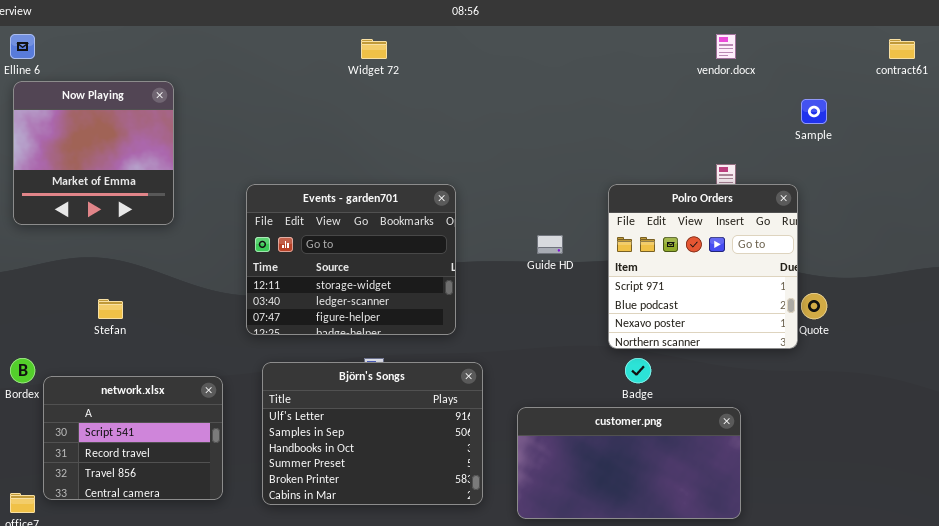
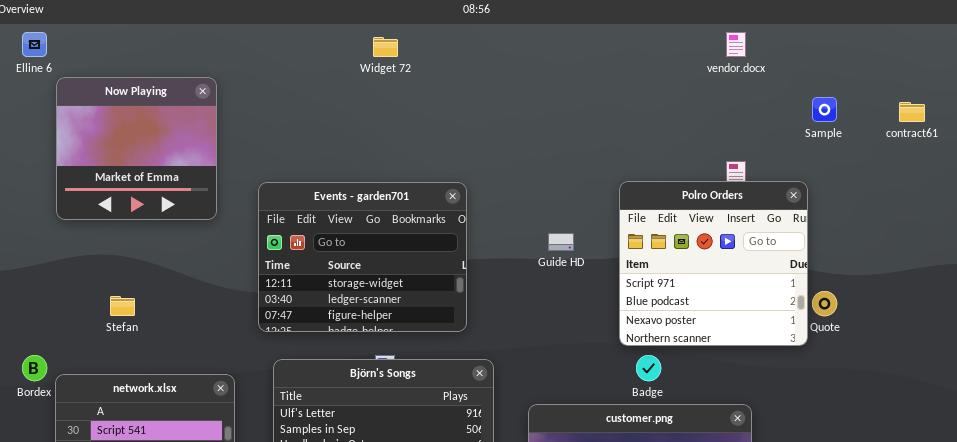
contract61: [889,39,915,59] -> [899,102,925,122], moved
Now Playing: [13,81,174,225] -> [56,77,217,220], moved

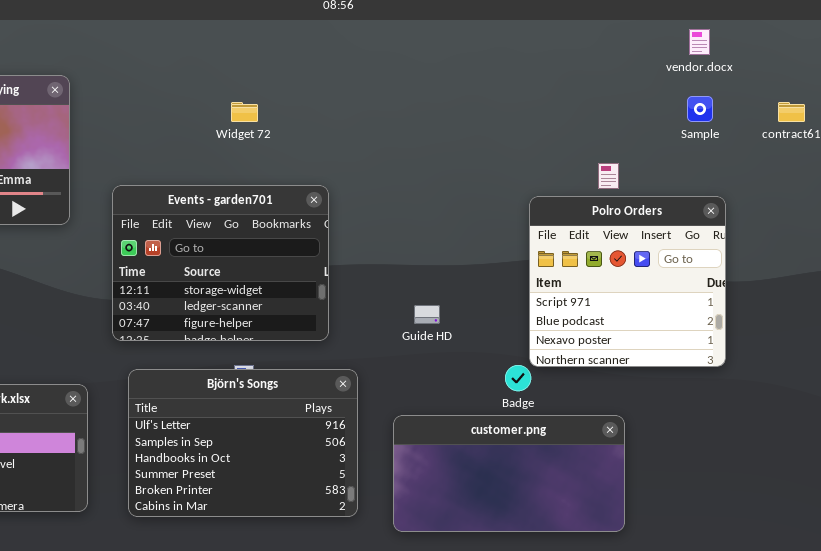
vendor.docx: [726,32,746,57] -> [689,29,710,55], moved
Widget 72: [373,37,398,57] -> [231,102,258,122], moved
Polro Orders: [619,181,808,346] -> [529,196,726,367], moved
Guide HD: [548,233,574,251] -> [414,305,440,324], moved

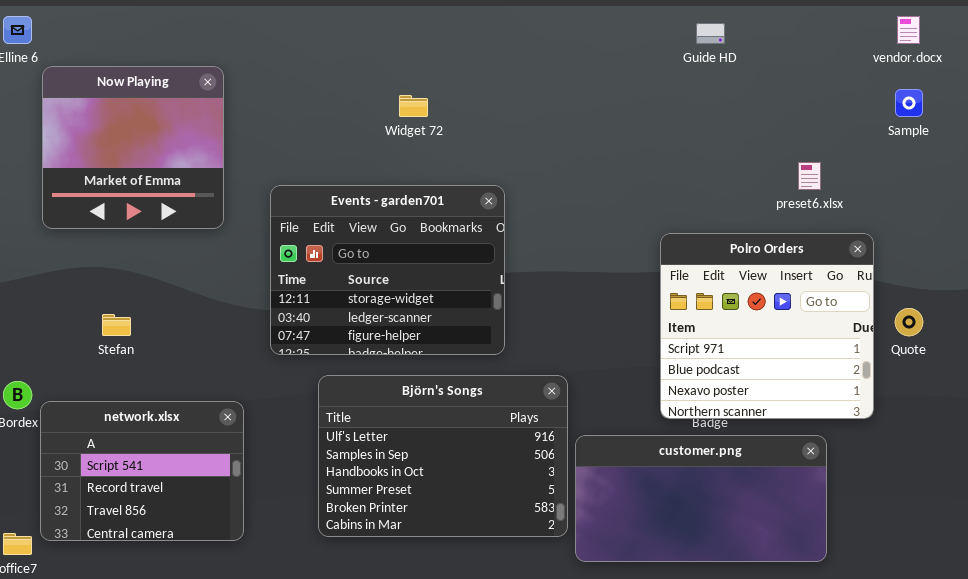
Polro Orders: [529,196,726,367] -> [660,233,874,419], moved
Guide HD: [414,305,440,324] -> [696,23,725,44], moved
Björn's Songs: [128,369,358,517] -> [318,375,568,537], moved

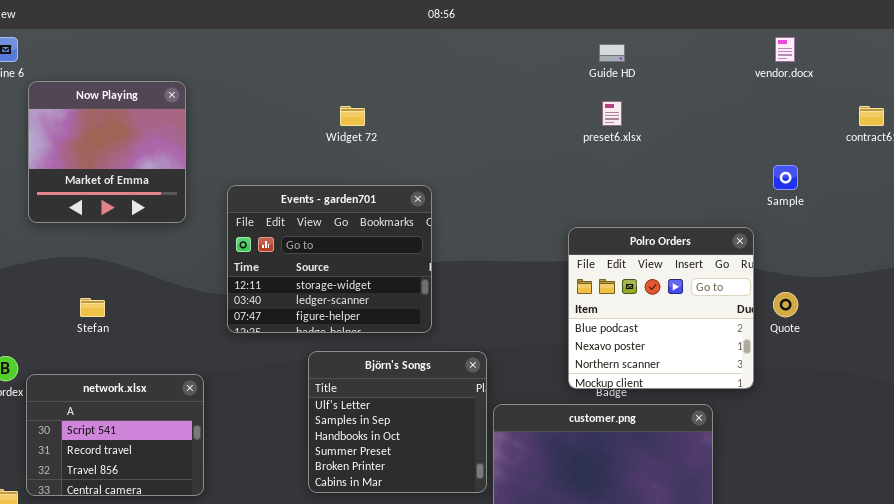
Sample: [895,89,923,117] -> [773,165,798,190], moved
preset6.xlsx: [798,162,821,190] -> [602,101,622,126], moved
Polro Orders: [660,233,874,419] -> [568,227,754,389], scrolled down 1 row
Björn's Songs: [318,375,568,537] -> [308,351,487,493], resized

